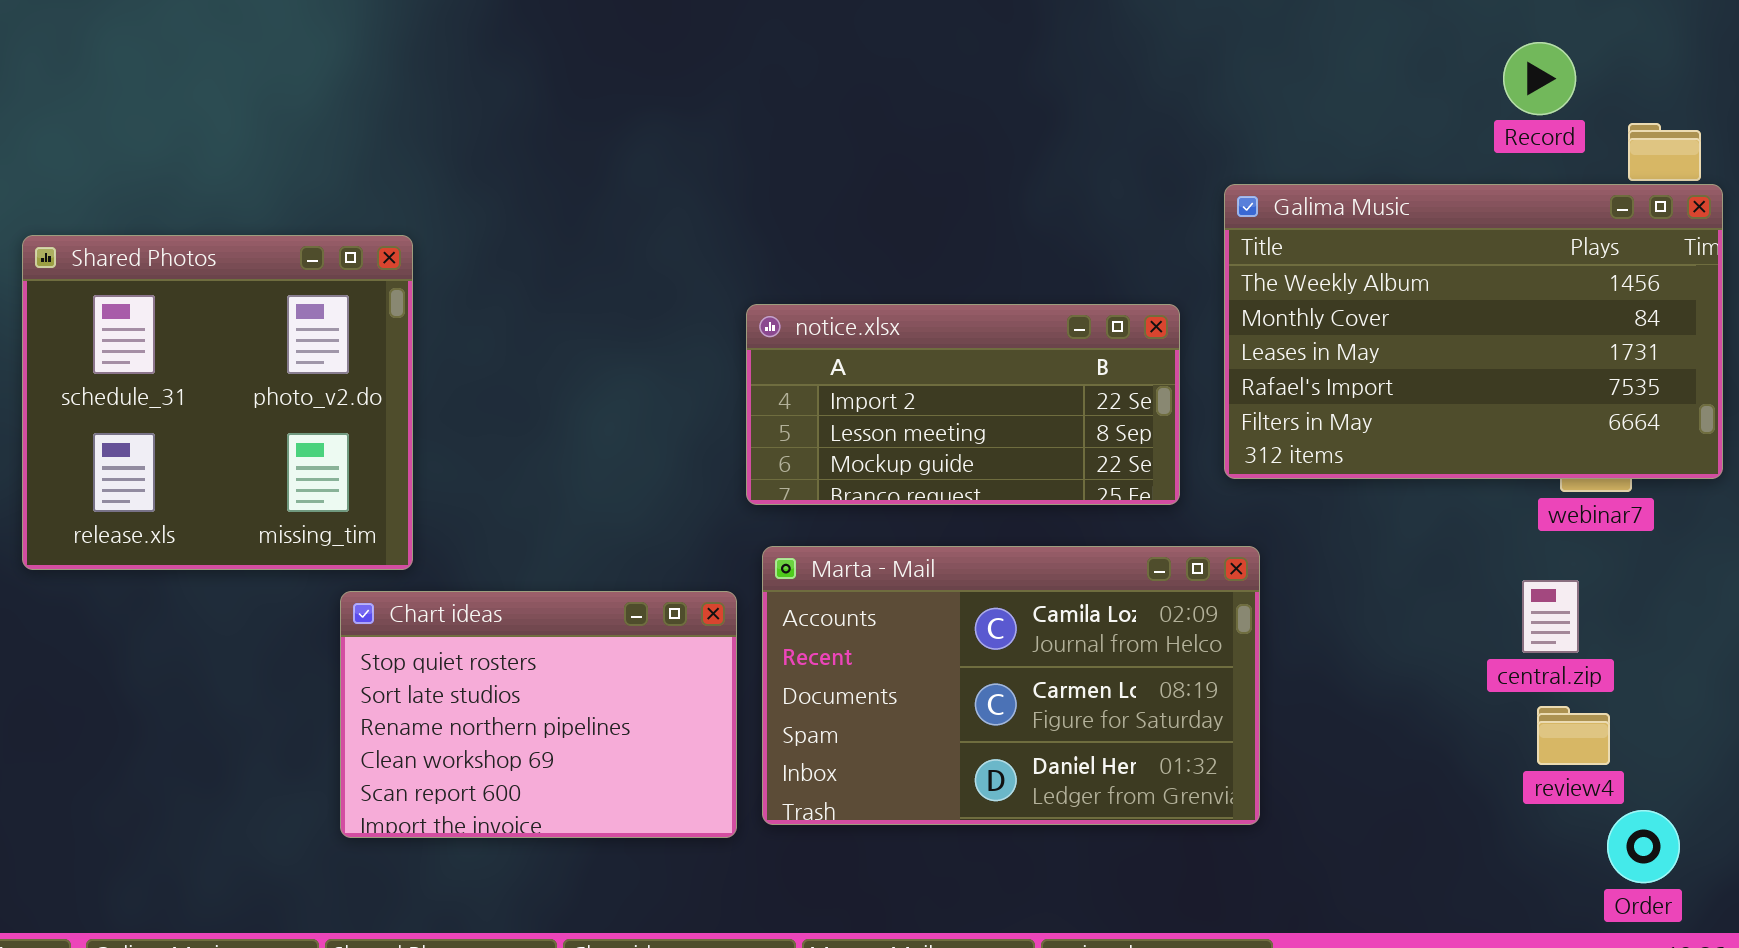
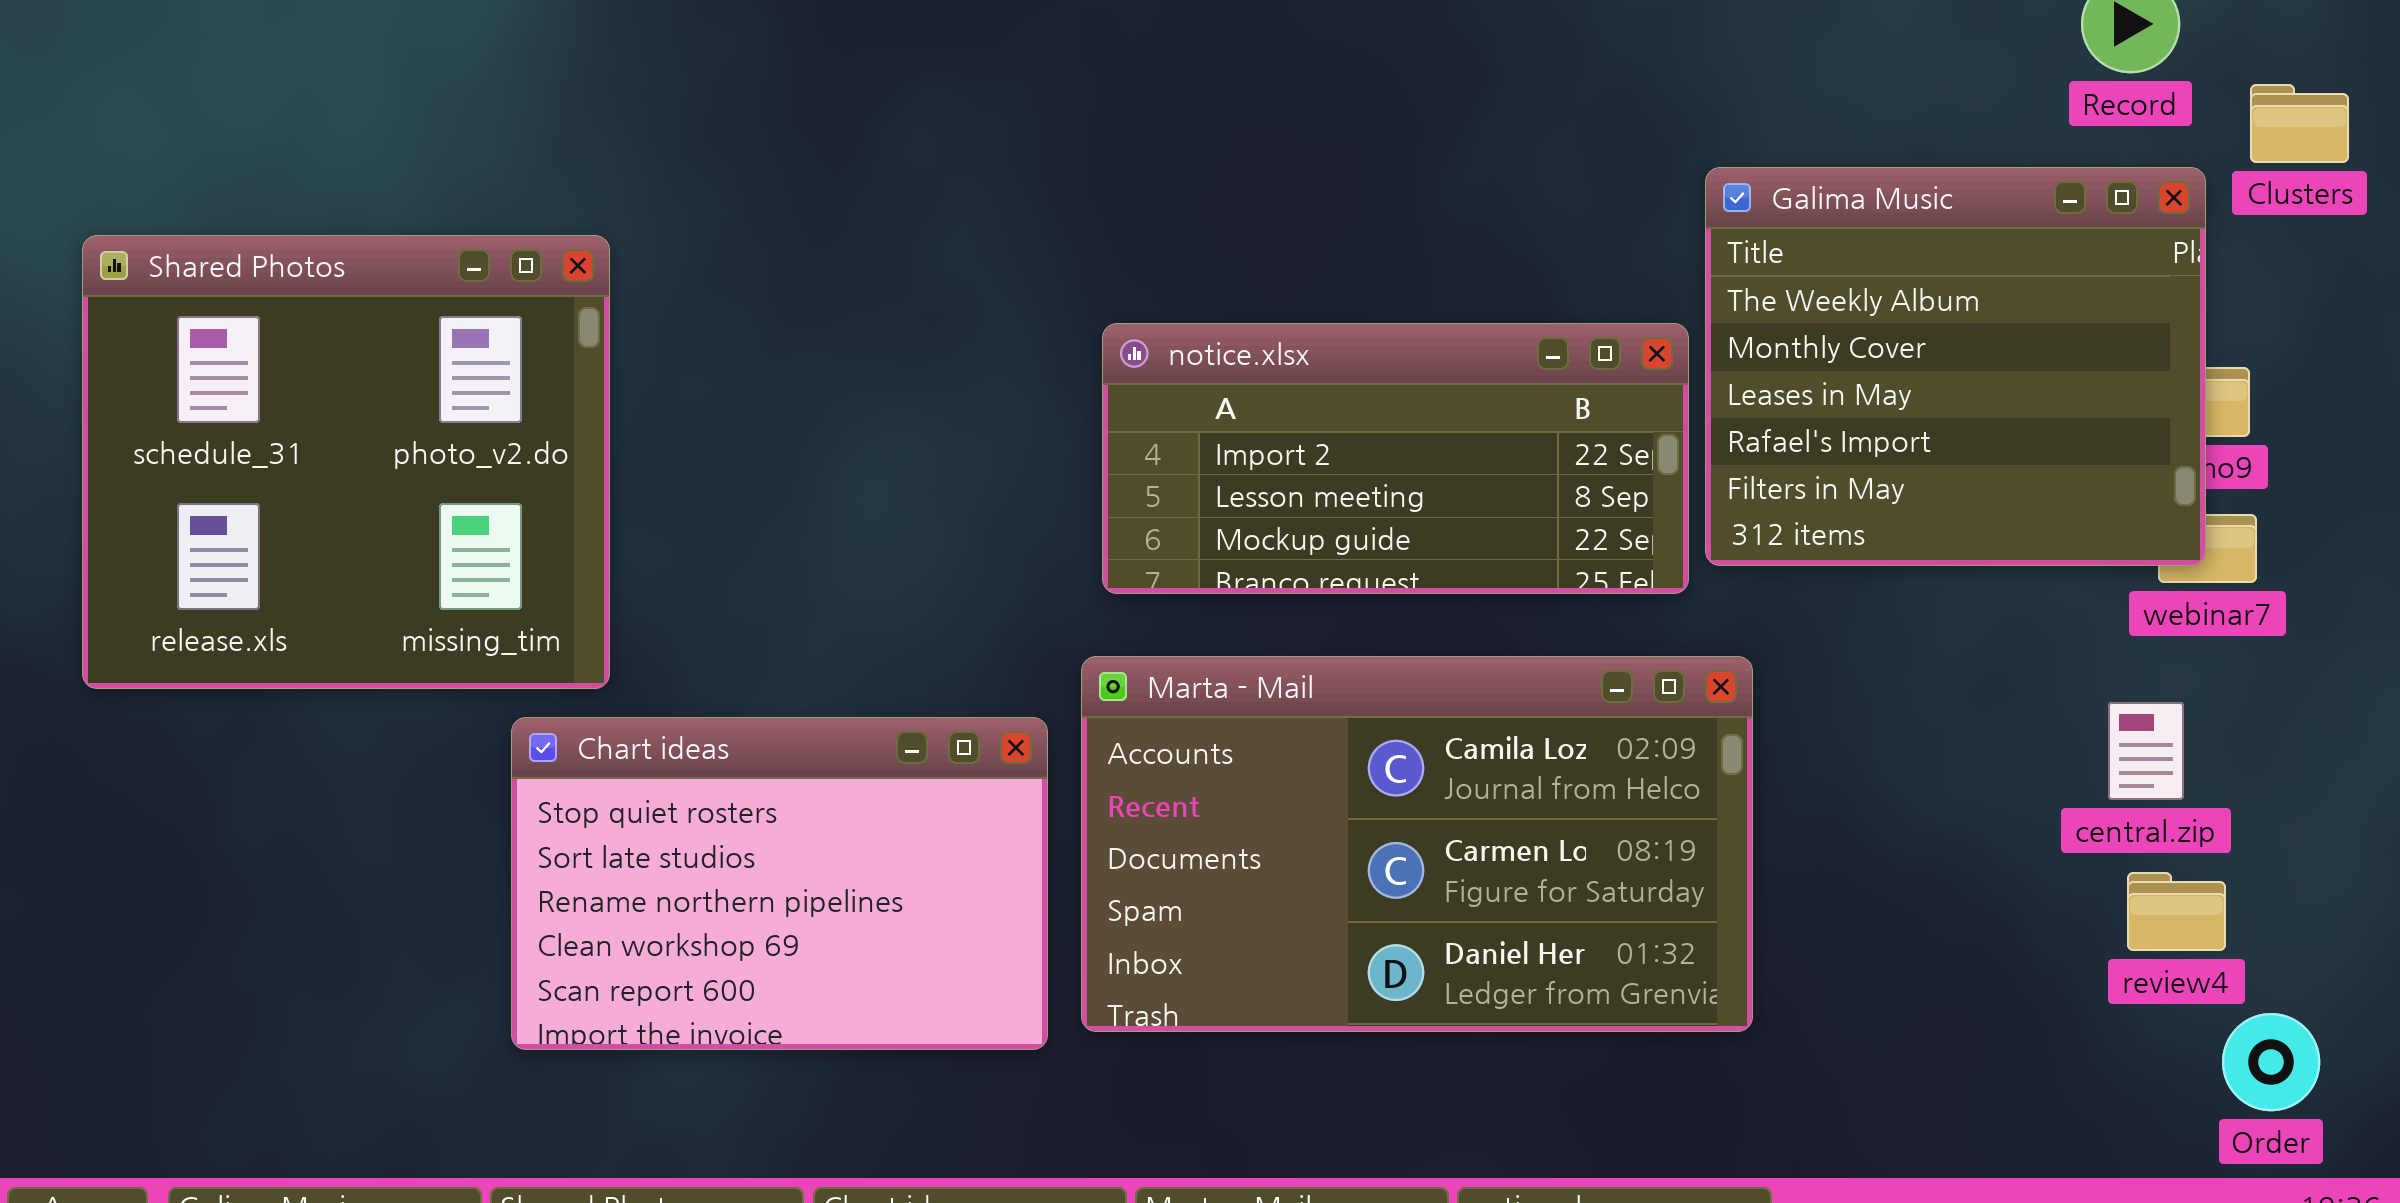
Galima Music: [1224,184,1723,479] -> [1705,167,2206,566], resized
notice.xlsx: [746,304,1180,505] -> [1102,323,1689,594], moved

